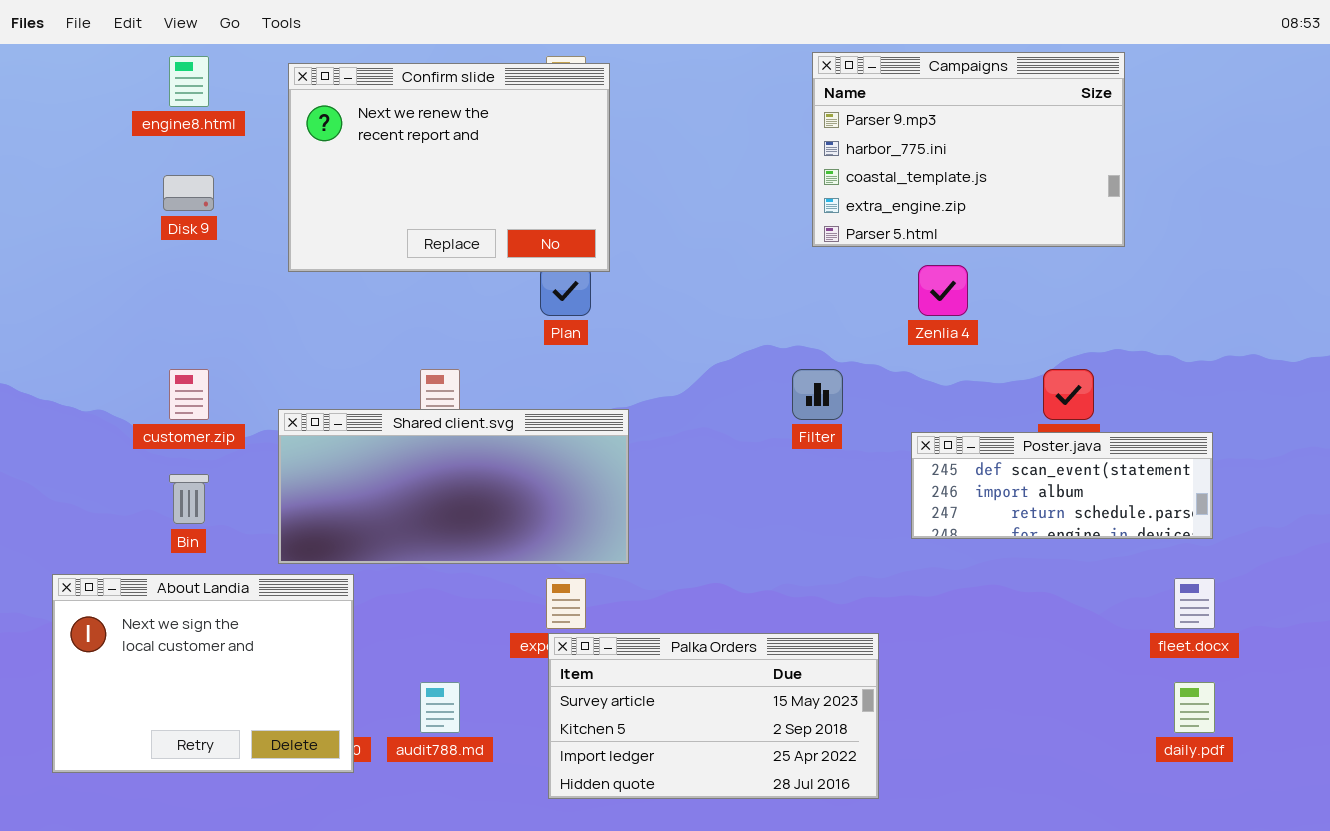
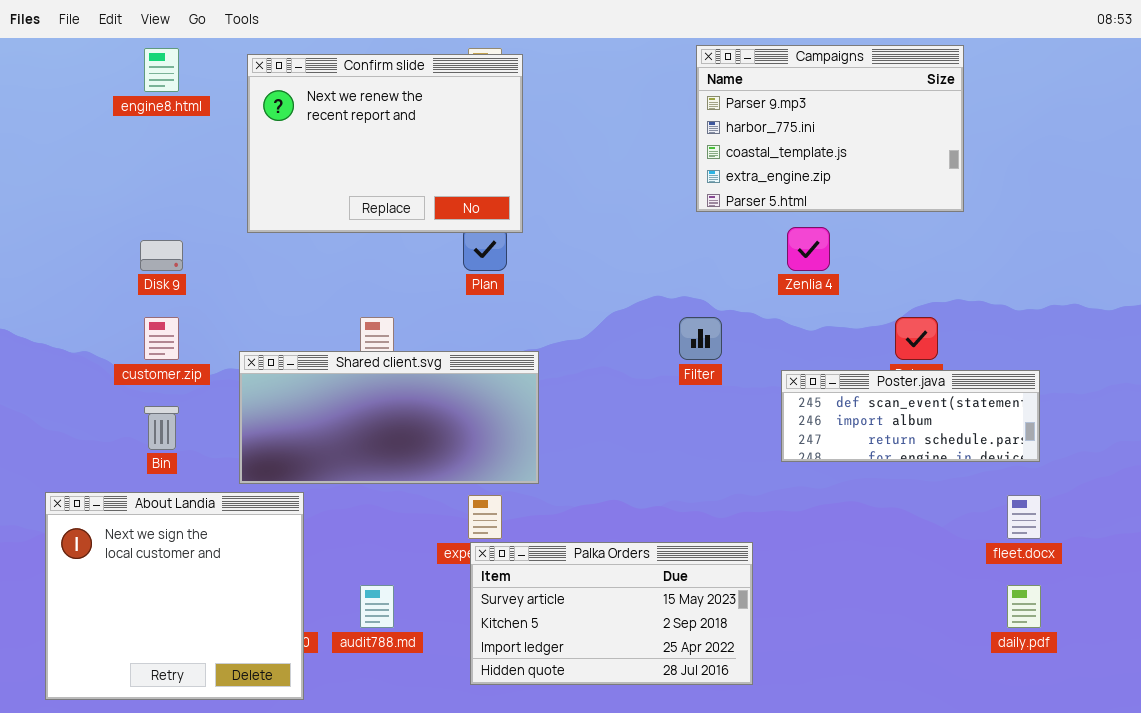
Disk 9: [163,175,214,211] -> [140,240,183,271], moved
About Landia: [52,574,354,773] -> [45,492,304,700], resized

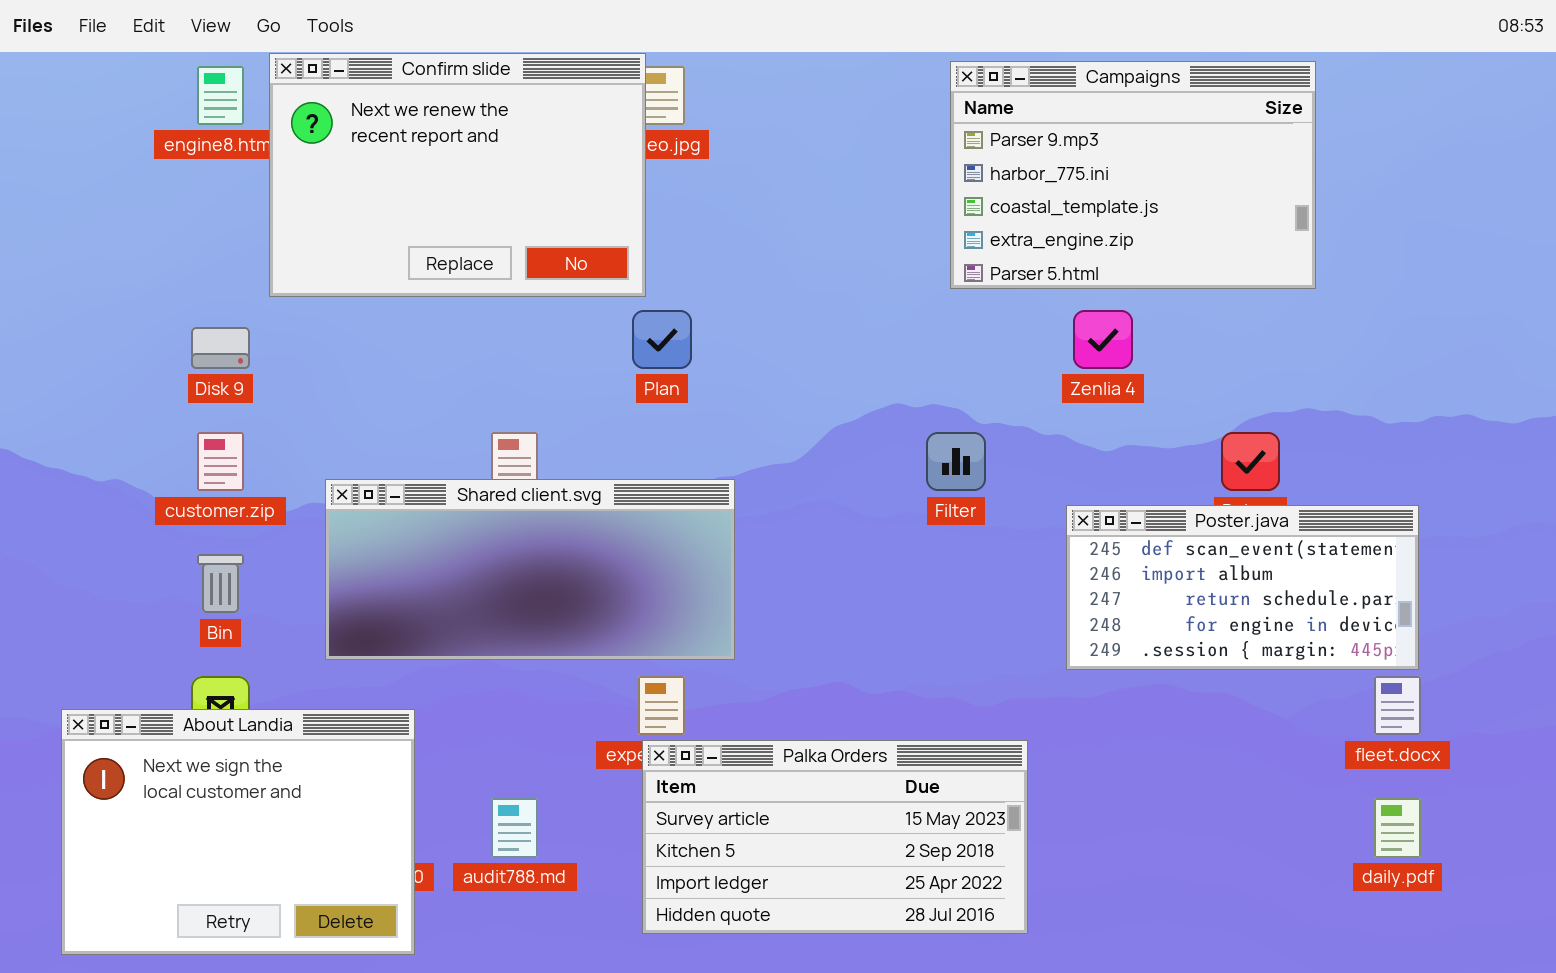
Confirm slide: [247,54,523,233] -> [269,53,646,297], moved
Poster.java: [781,370,1040,462] -> [1066,505,1419,670], resized
About Landia: [45,492,304,700] -> [61,709,415,955], resized

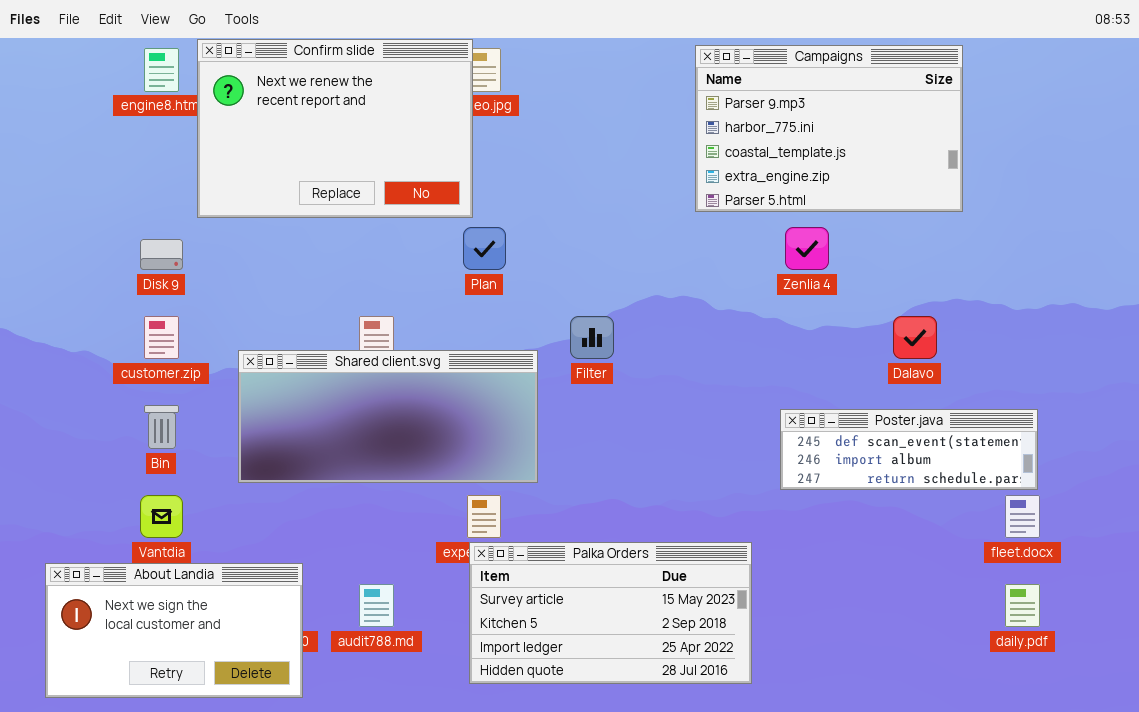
Filter: [926,432,986,491] -> [570,316,614,359], moved
Poster.java: [1066,505,1419,670] -> [780,409,1038,490], resized
About Landia: [61,709,415,955] -> [45,563,303,698], resized

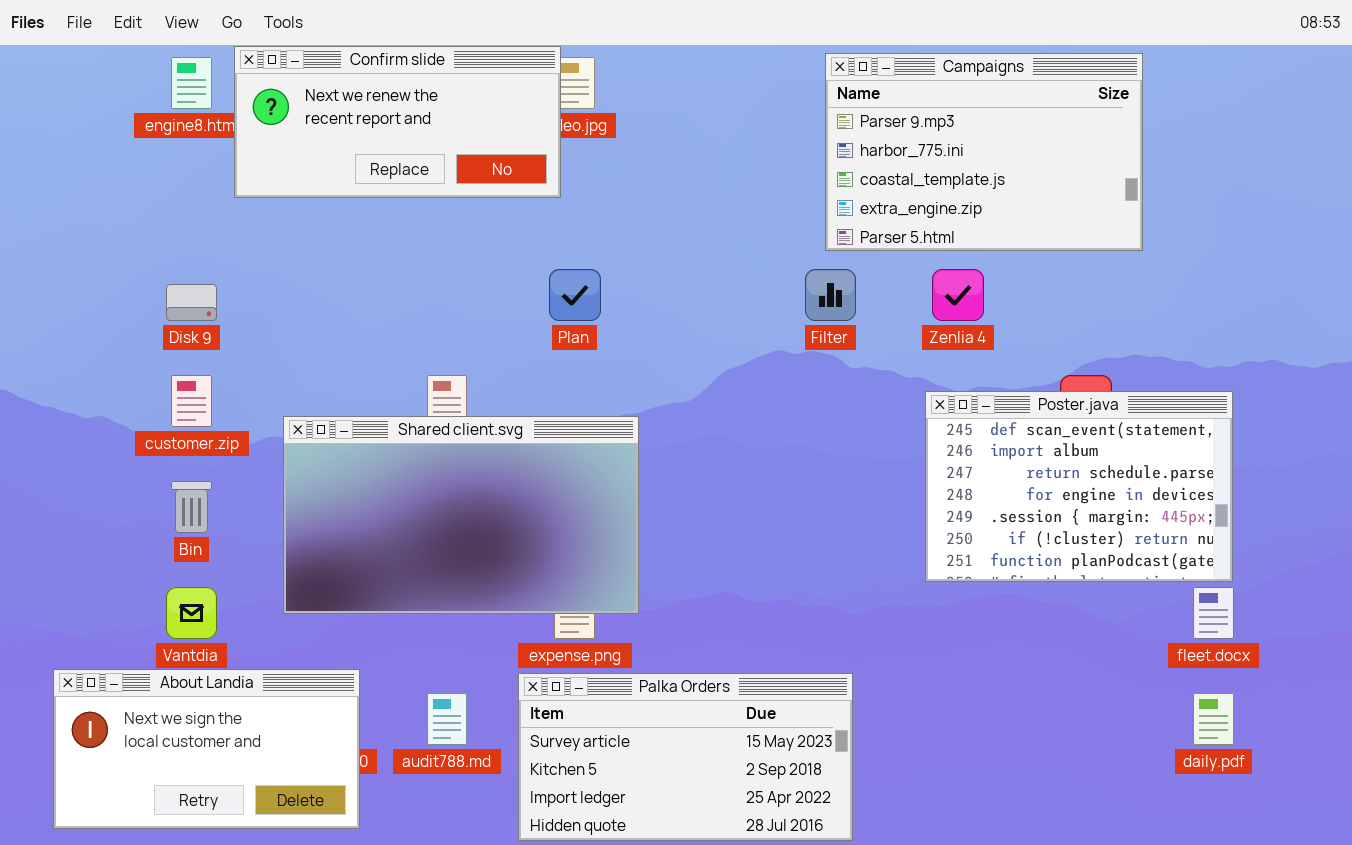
Confirm slide: [197,39,473,218] -> [234,46,561,198], resized
Filter: [570,316,614,359] -> [805,269,856,321], moved
Shared client.svg: [238,350,538,483] -> [283,416,639,614], resized
Poster.java: [780,409,1038,490] -> [925,391,1233,582], resized
Palka Orders: [469,542,752,684] -> [518,673,853,841], moved

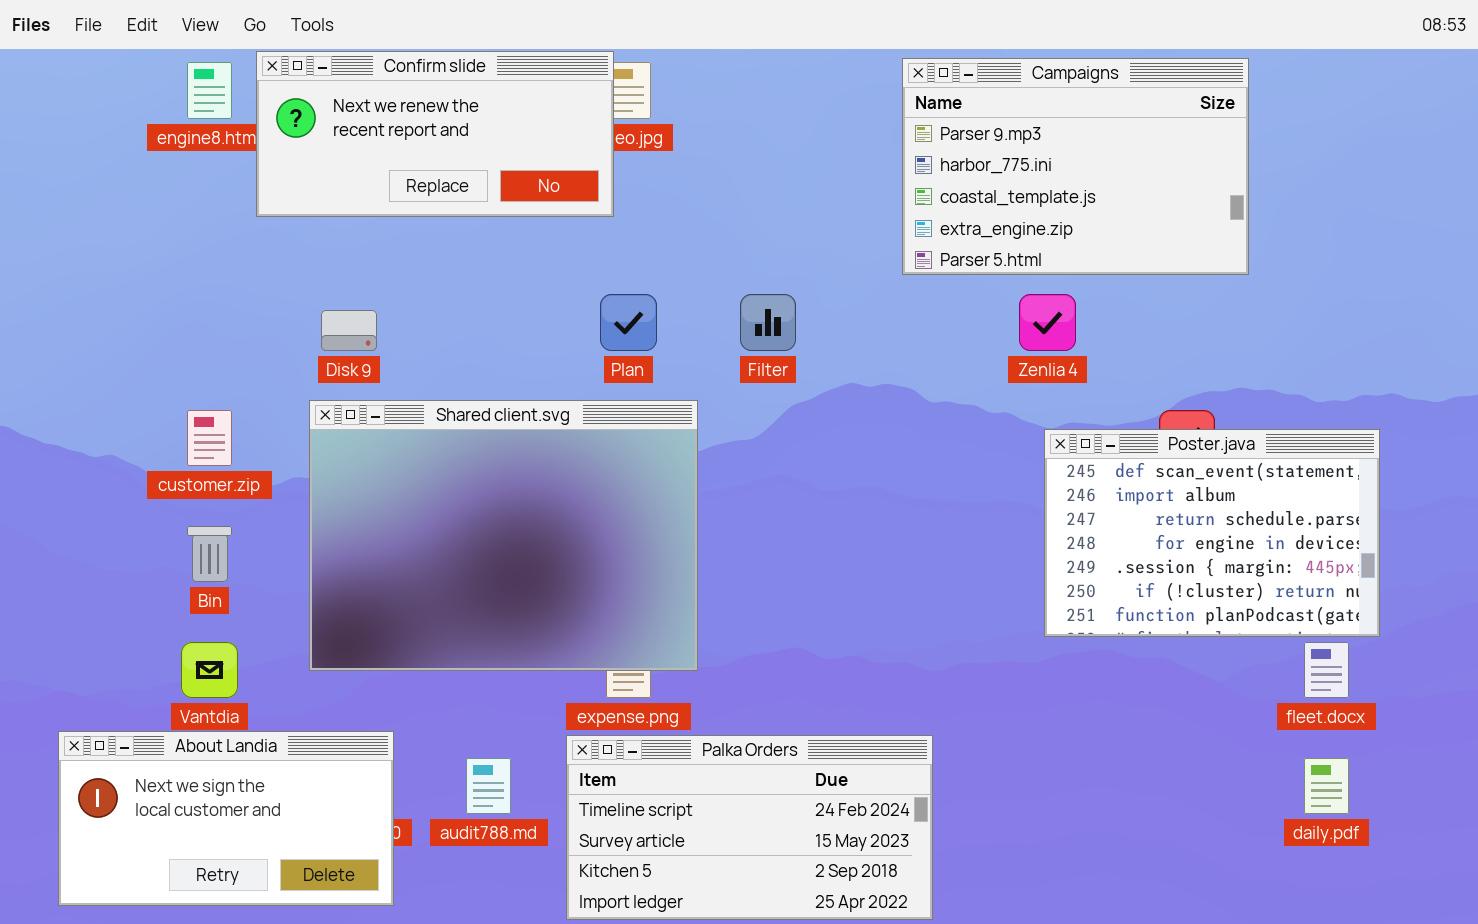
Filter: [805,269,856,321] -> [740,294,796,351], moved
Disk 9: [166,284,217,321] -> [321,310,377,351], moved
Poster.java: [925,391,1233,582] -> [1044,429,1380,637], moved
Shared client.svg: [283,416,639,614] -> [309,400,698,671], resized
Palka Orders: [518,673,853,841] -> [566,735,933,920], scrolled up 1 row

